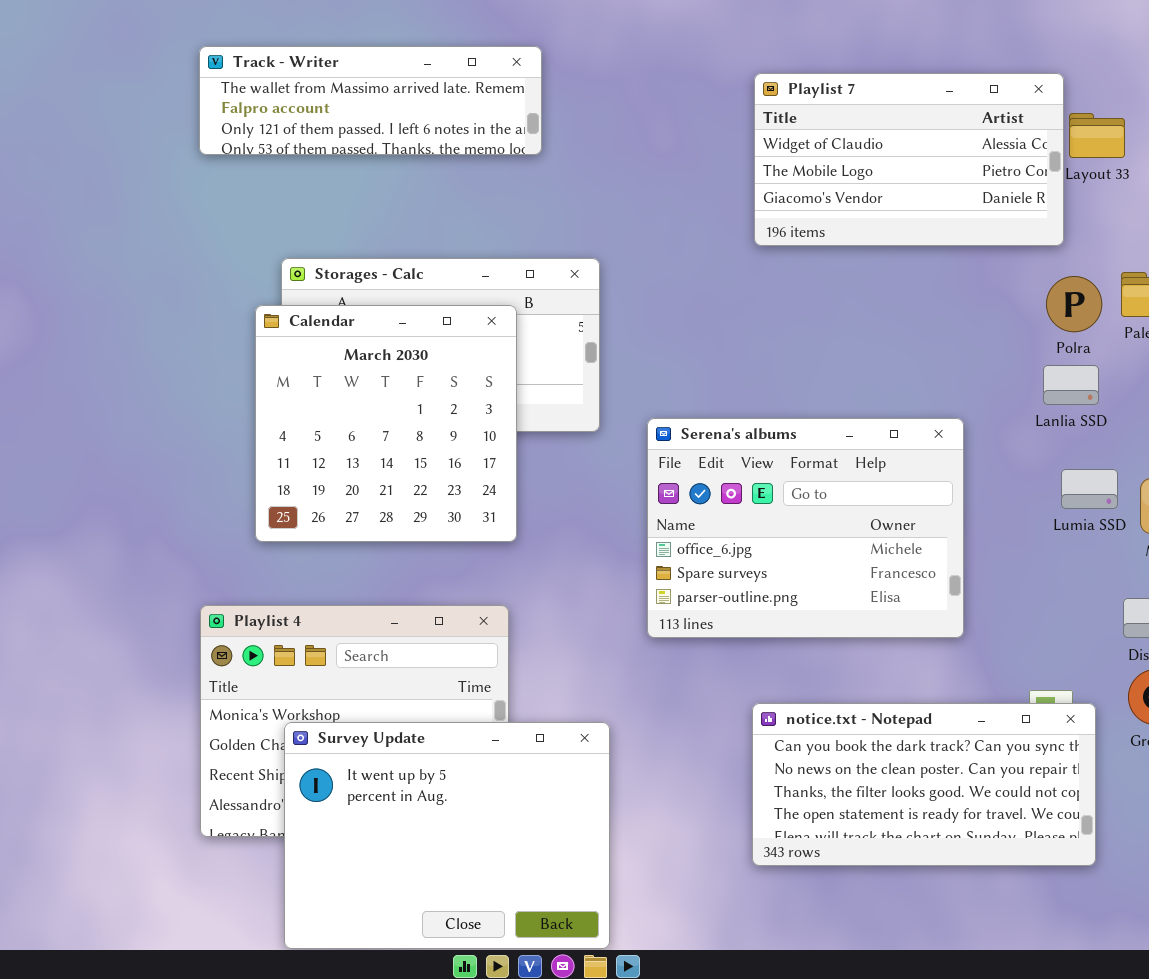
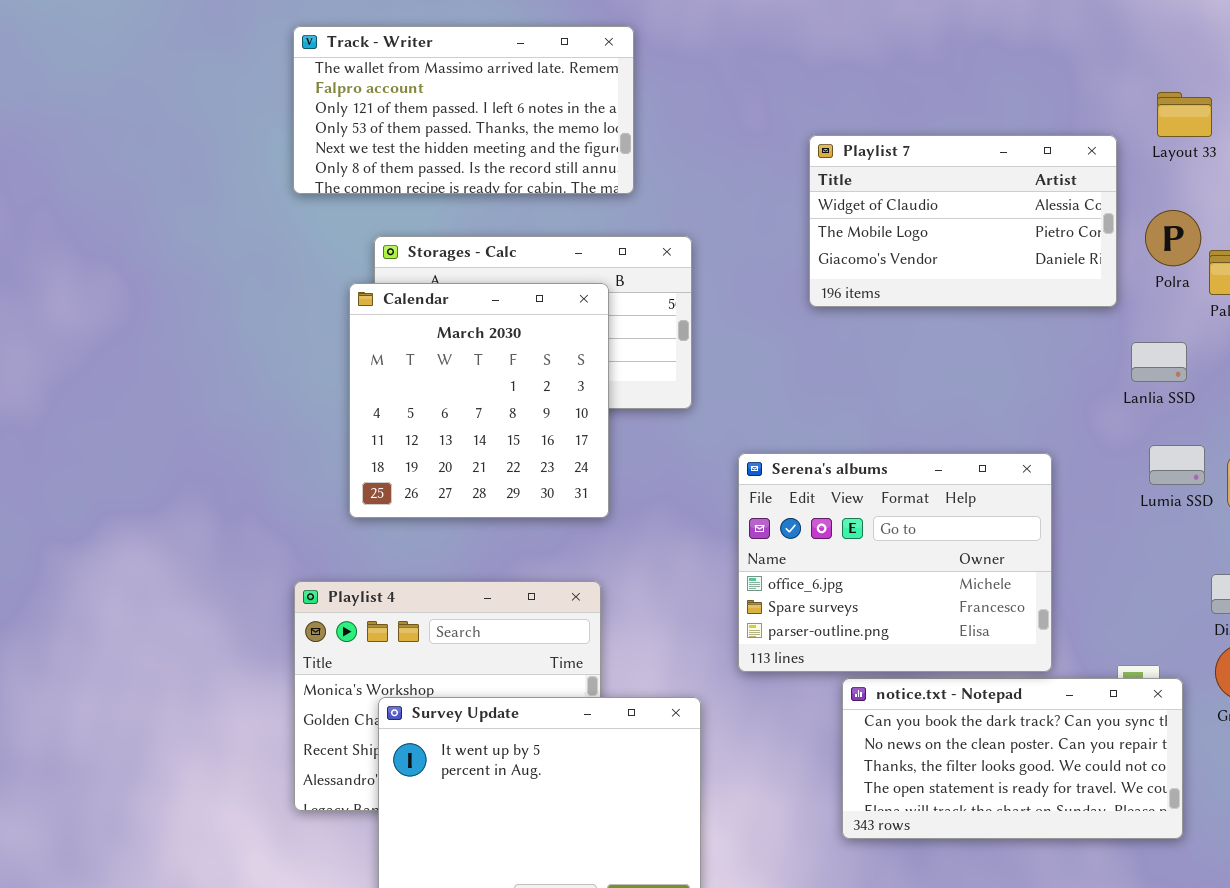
Track - Writer: [199,46,542,155] -> [293,26,634,194], resized
Playlist 7: [754,73,1064,246] -> [809,135,1117,307], moved
Polra: [1046,276,1102,332] -> [1145,210,1201,266], moved
Serena's albums: [647,418,964,638] -> [738,453,1052,672], moved

